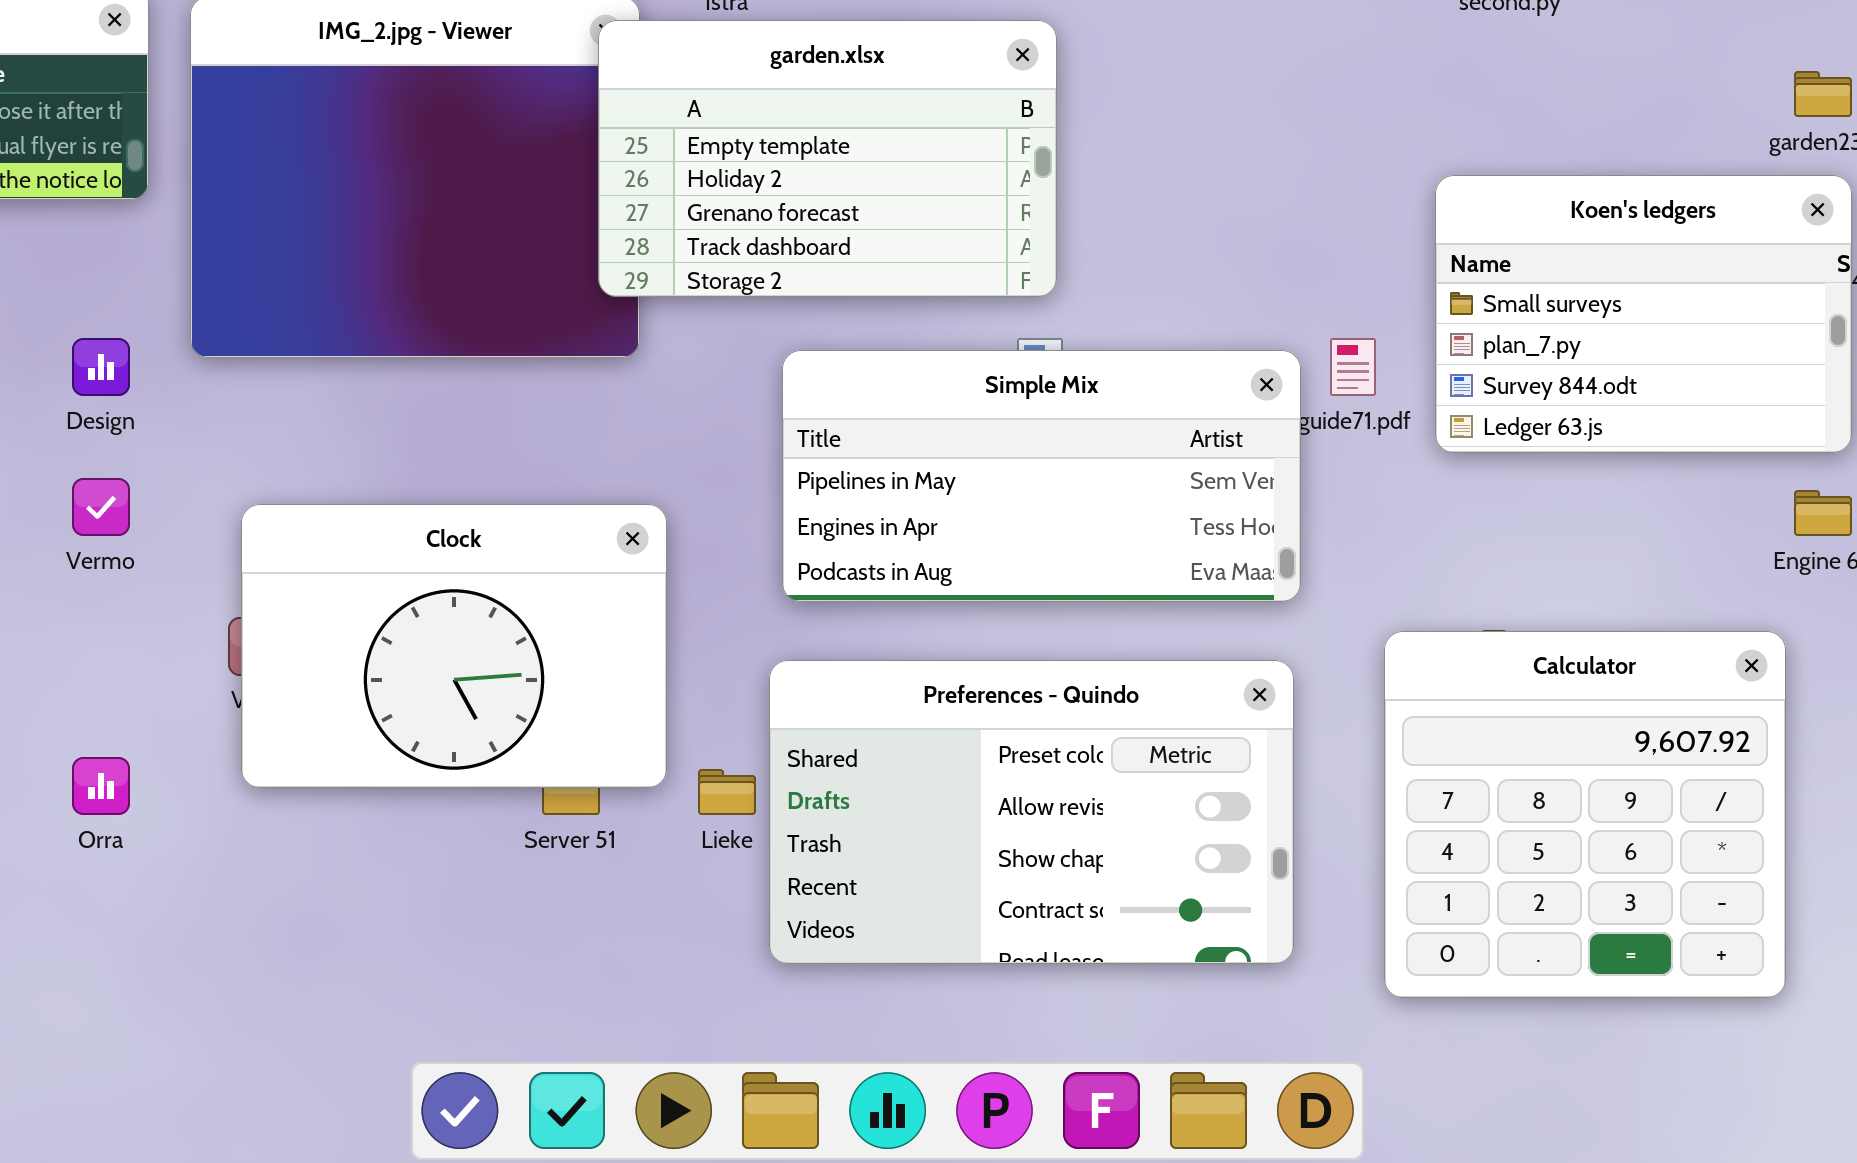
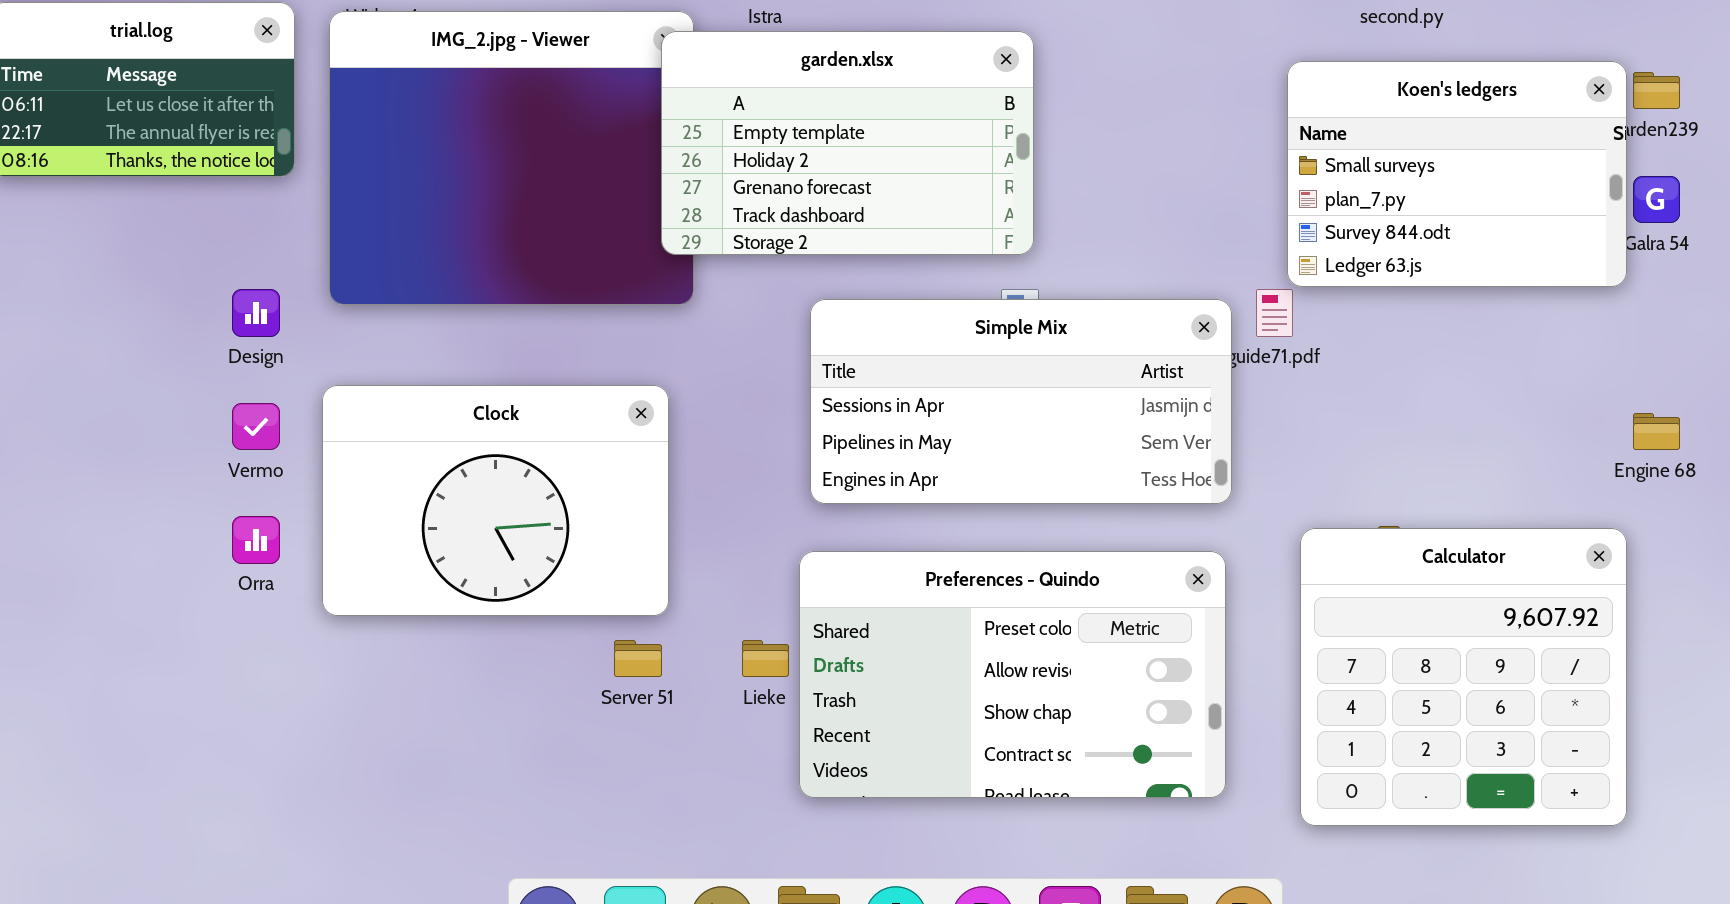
Koen's ledgers: [1435,175,1852,453] -> [1287,61,1627,287], moved
Simple Mix: [782,350,1301,602] -> [810,299,1232,504], scrolled up 1 row
Clock: [241,504,667,788] -> [322,385,669,616], moved
Orra: [72,757,130,815] -> [232,516,280,564], moved

